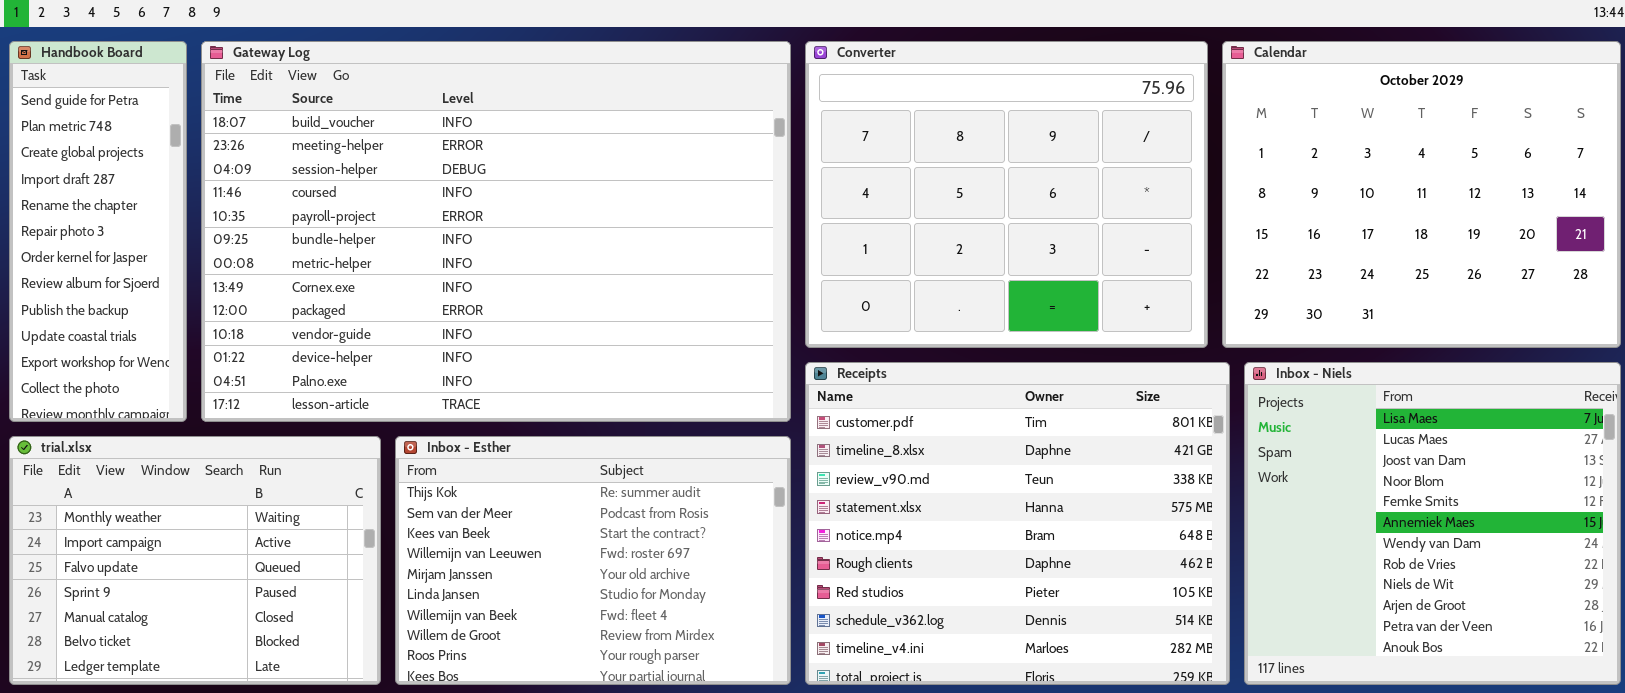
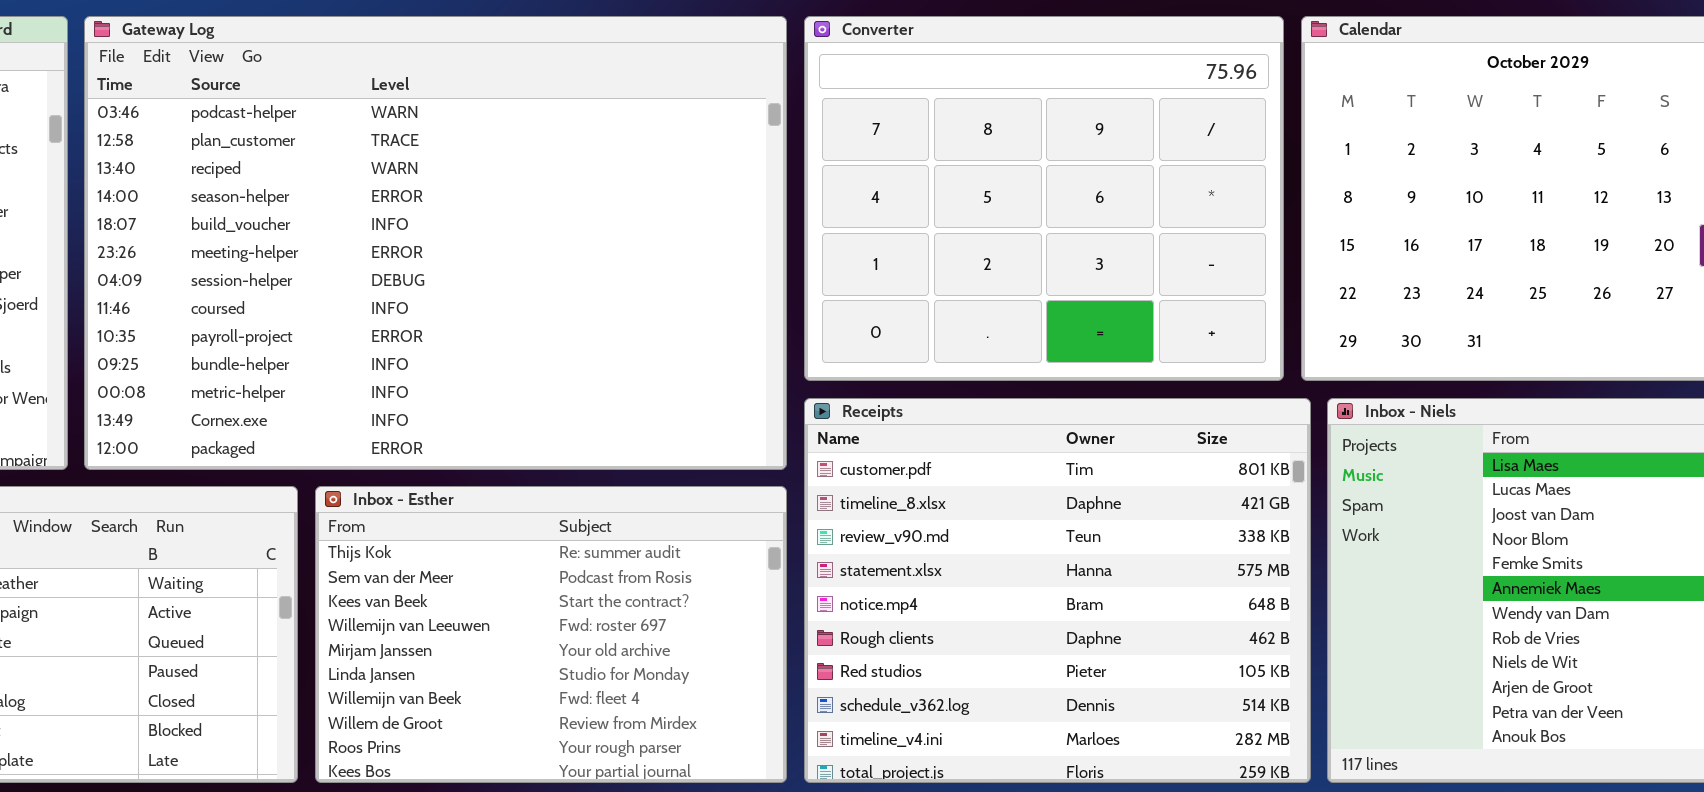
Gateway Log: [201,41,791,422] -> [84,16,787,470], scrolled up 4 rows

